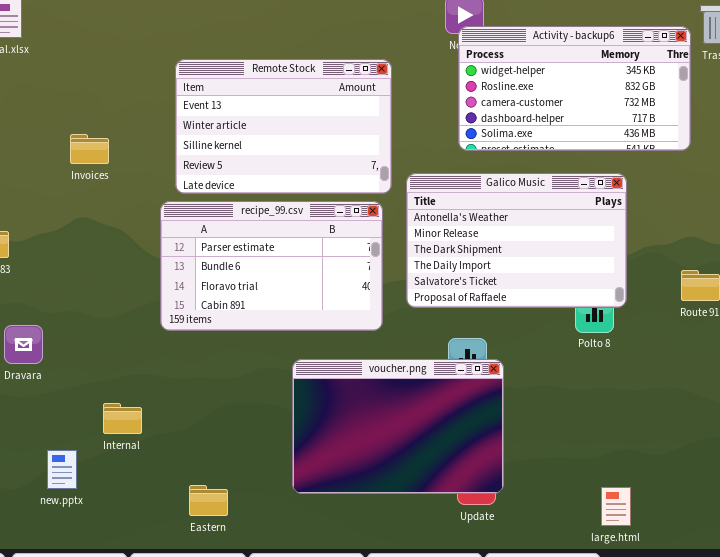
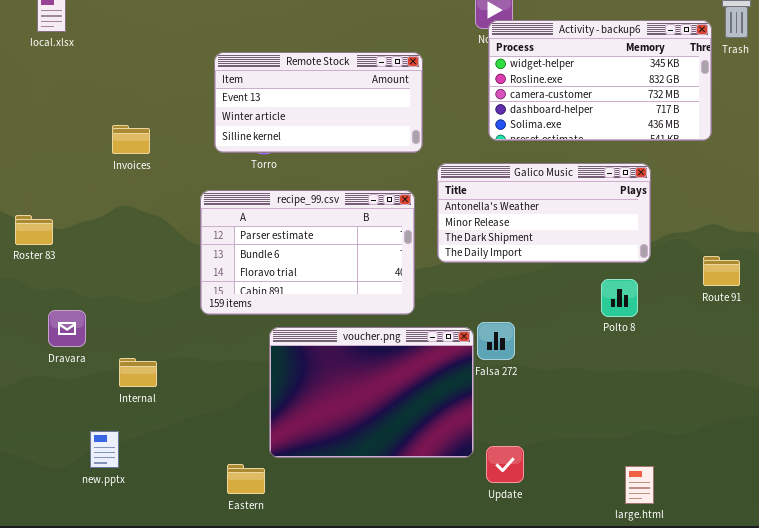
Remote Stock: [175,59,392,194] -> [214,52,423,153], resized
Galico Music: [406,173,627,308] -> [437,163,651,263], resized
voucher.png: [292,359,504,494] -> [269,327,474,458], moved
Internal: [103,403,142,434] -> [119,358,157,387], moved

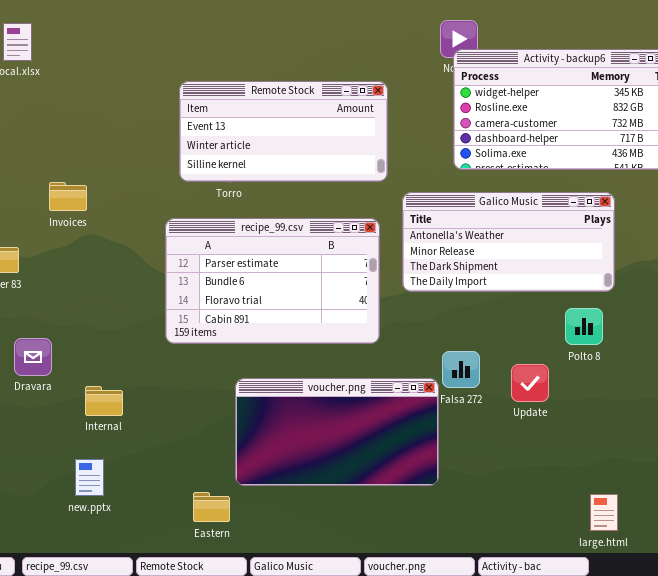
Invoices: [112,125,150,154] -> [49,182,87,211], moved
voucher.png: [269,327,474,458] -> [235,378,439,486], resized
new.pptx: [90,431,119,468] -> [75,459,104,496], moved
Update: [486,446,524,483] -> [511,364,549,402], moved

